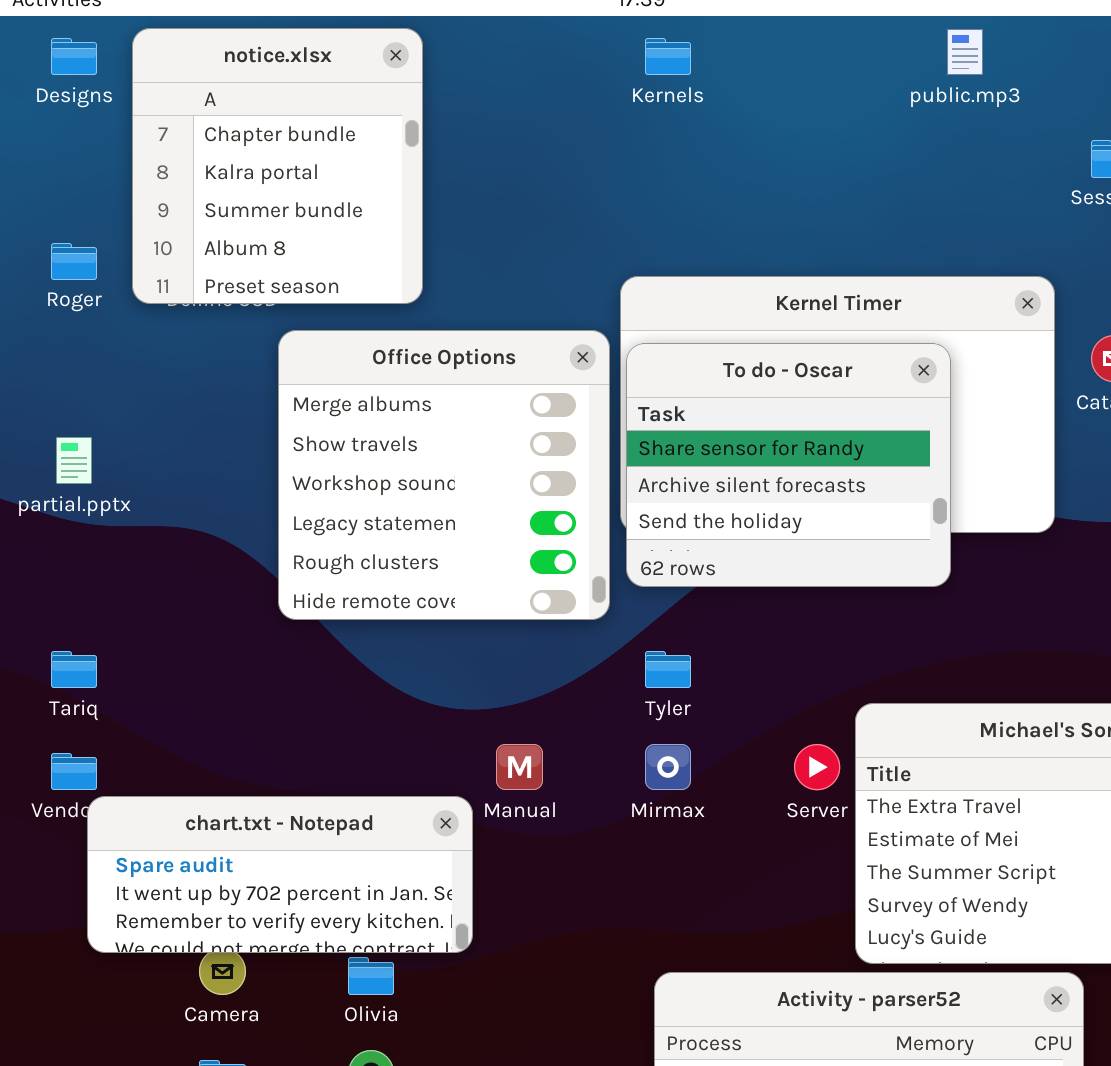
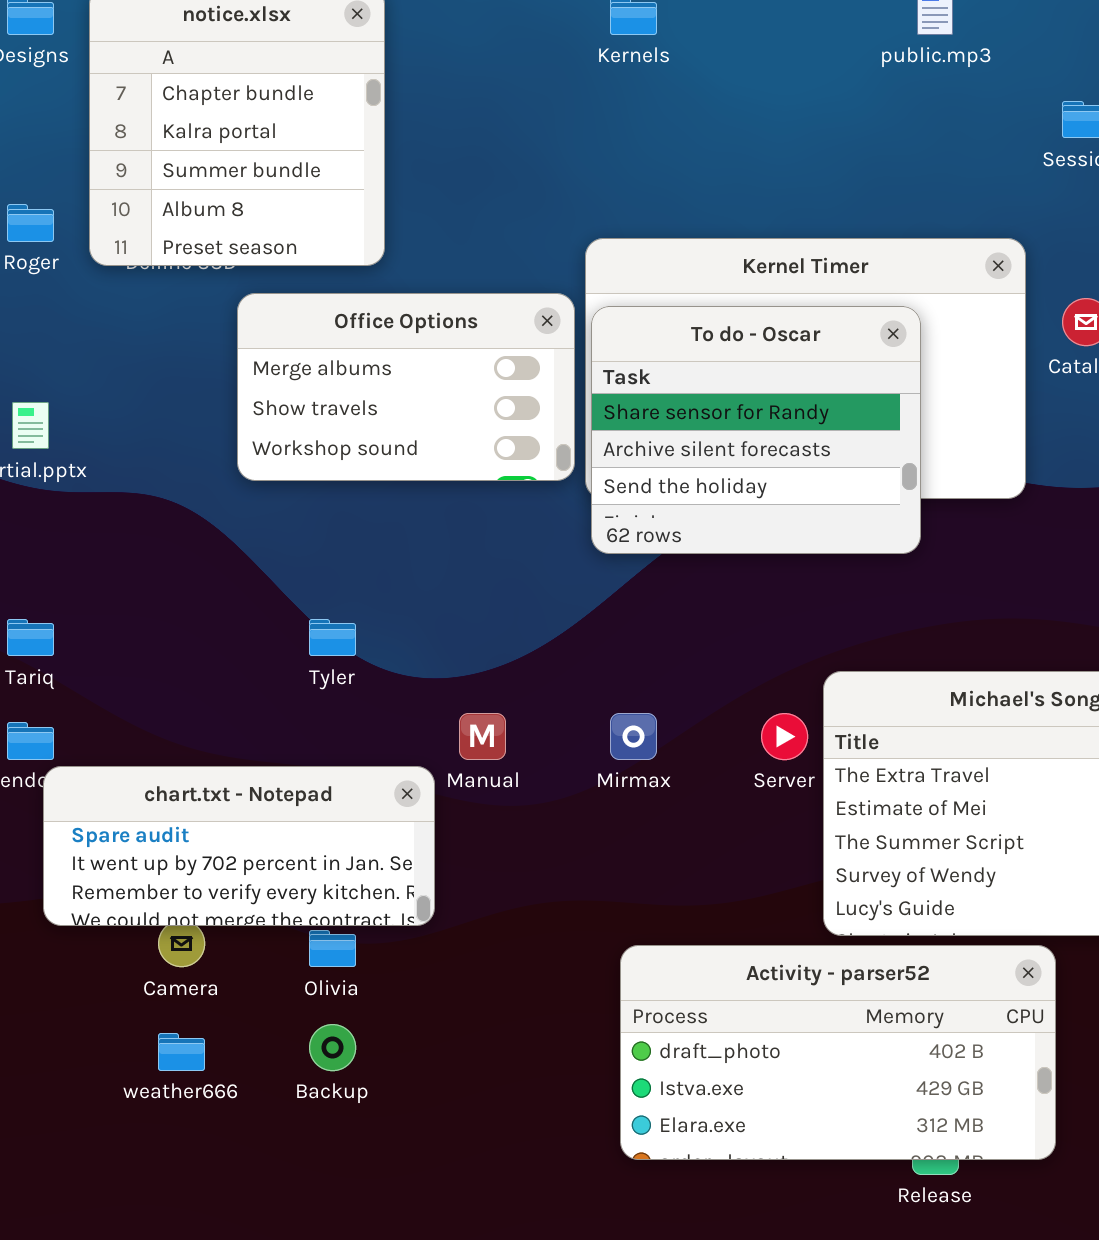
Office Options: [278,330,610,620] -> [237,293,575,481], resized
Tyler: [645,651,691,688] -> [309,619,356,656], moved

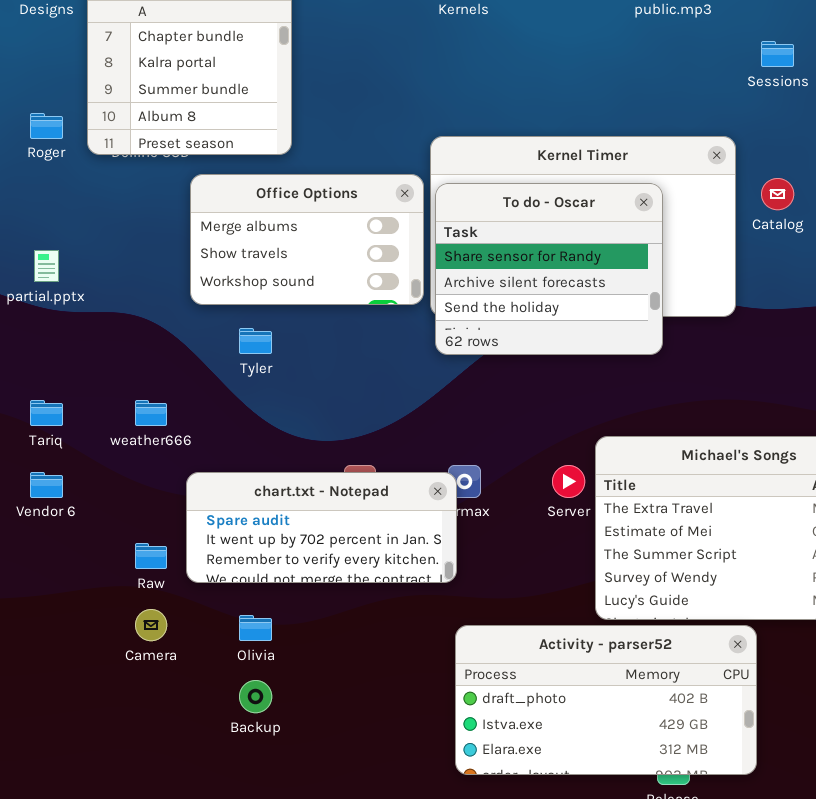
Tyler: [309,619,356,656] -> [239,328,272,354], moved
chart.txt - Notepad: [43,766,435,926] -> [186,472,457,583], moved
weather666: [158,1033,205,1071] -> [135,400,167,426], moved

